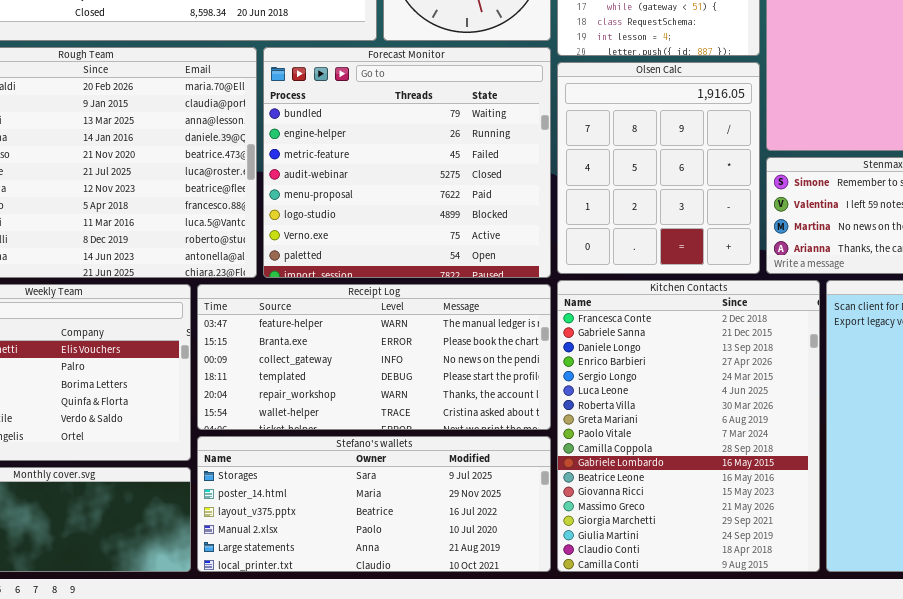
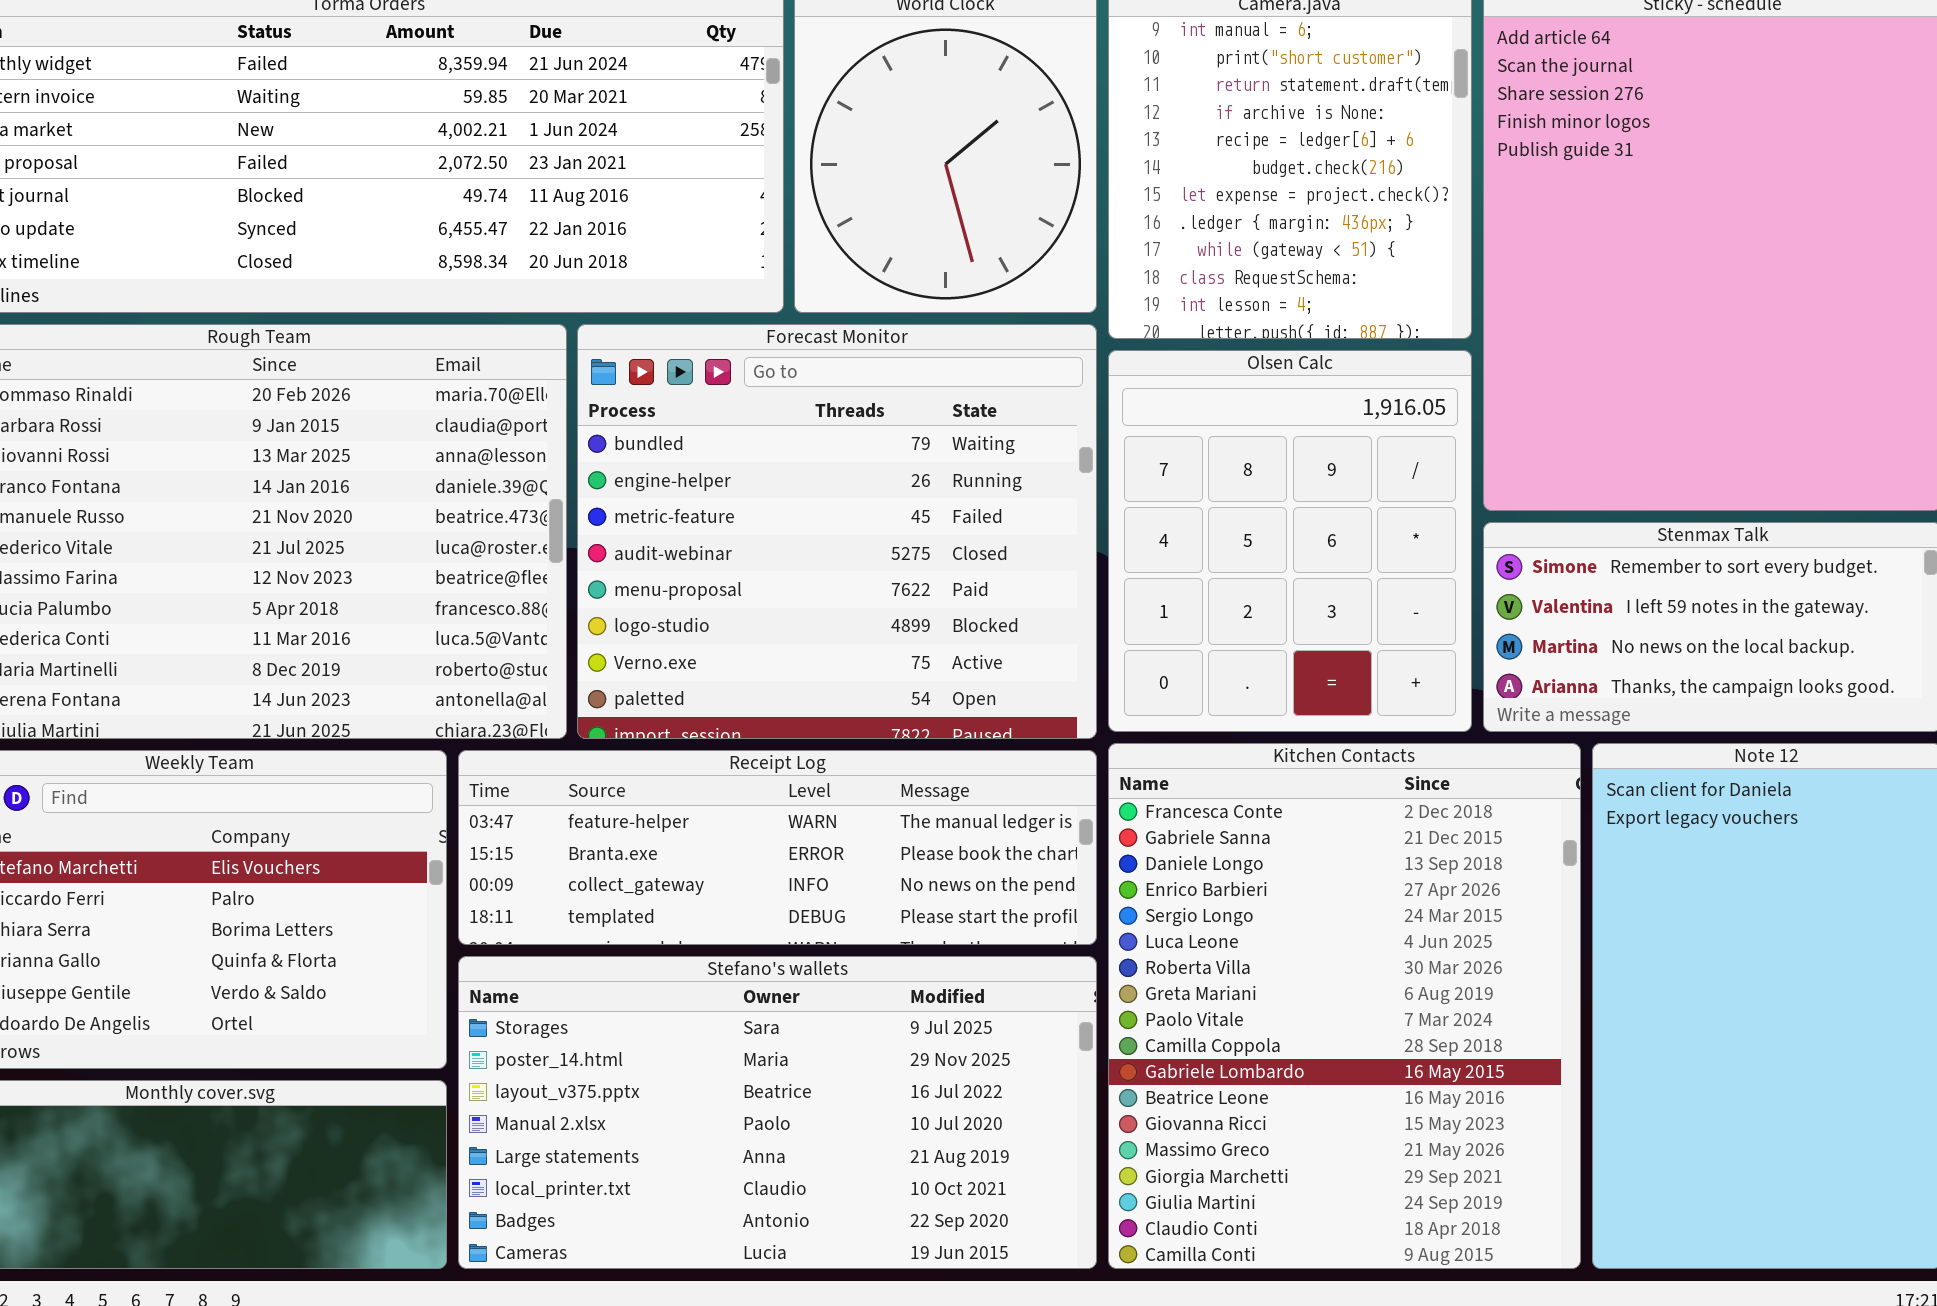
Receipt Log: [197,284,551,430] -> [458,750,1097,945], resized
Stefano's wallets: [197,436,551,572] -> [458,956,1097,1269], resized

